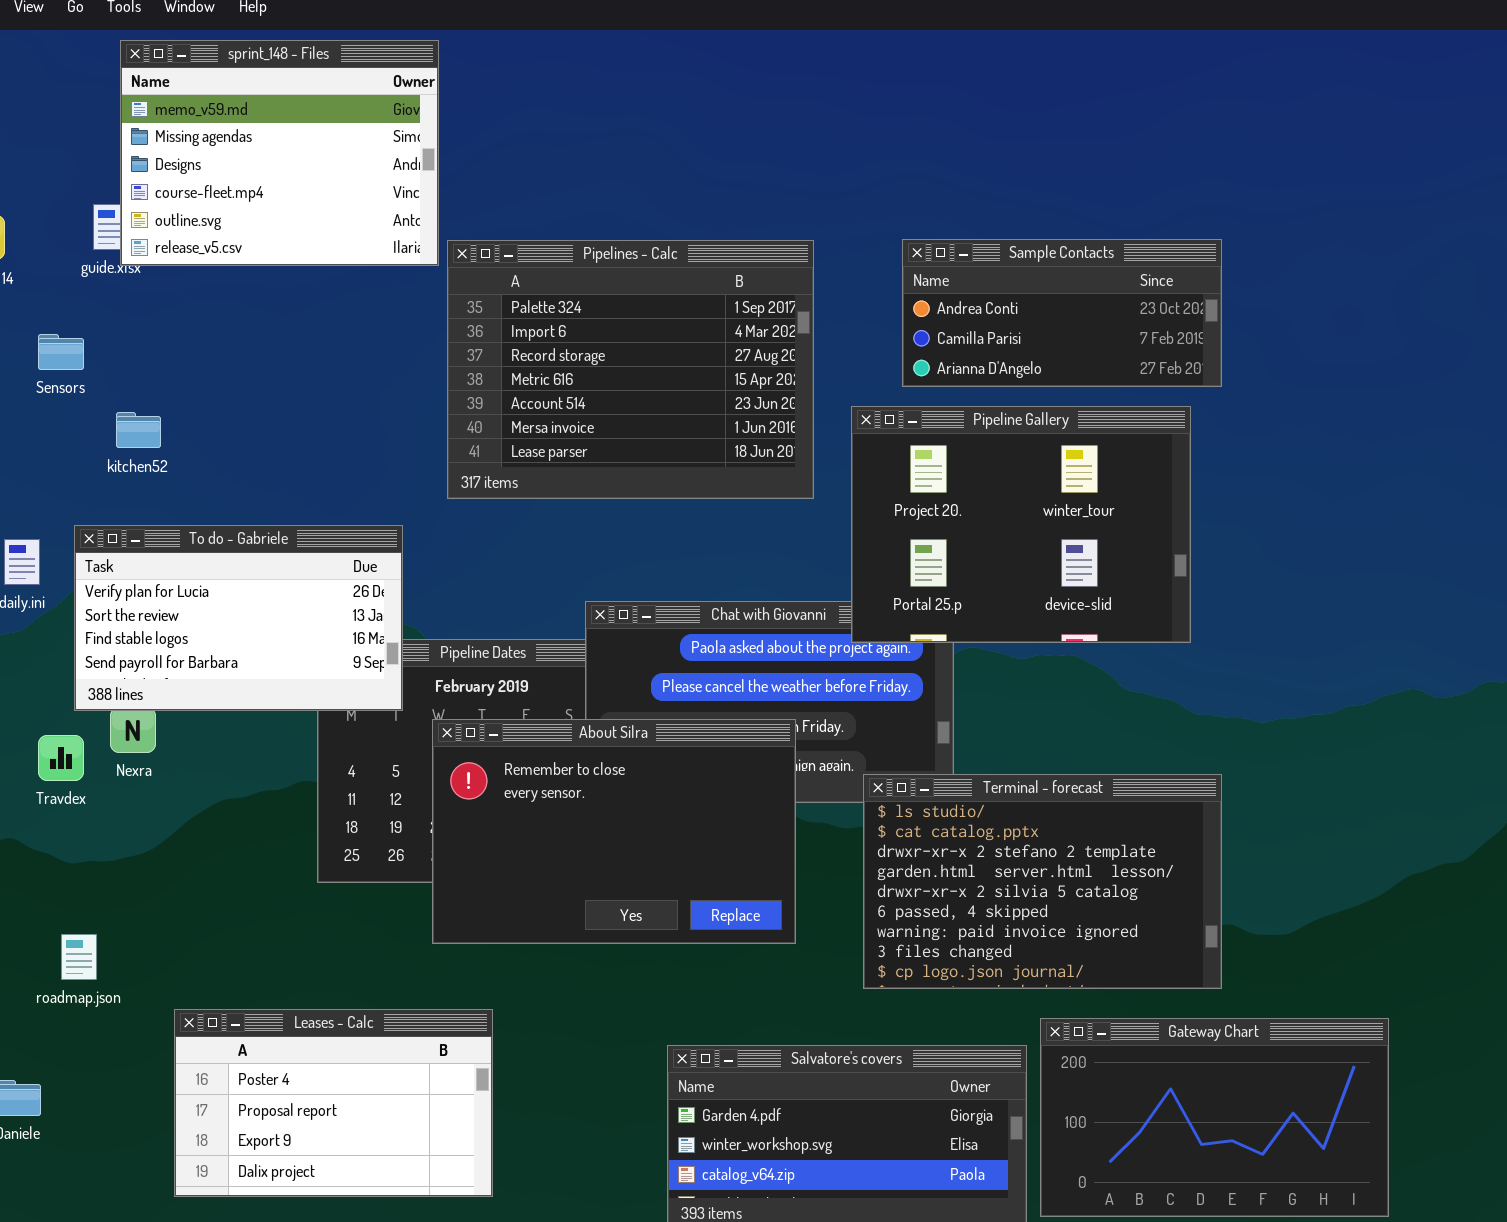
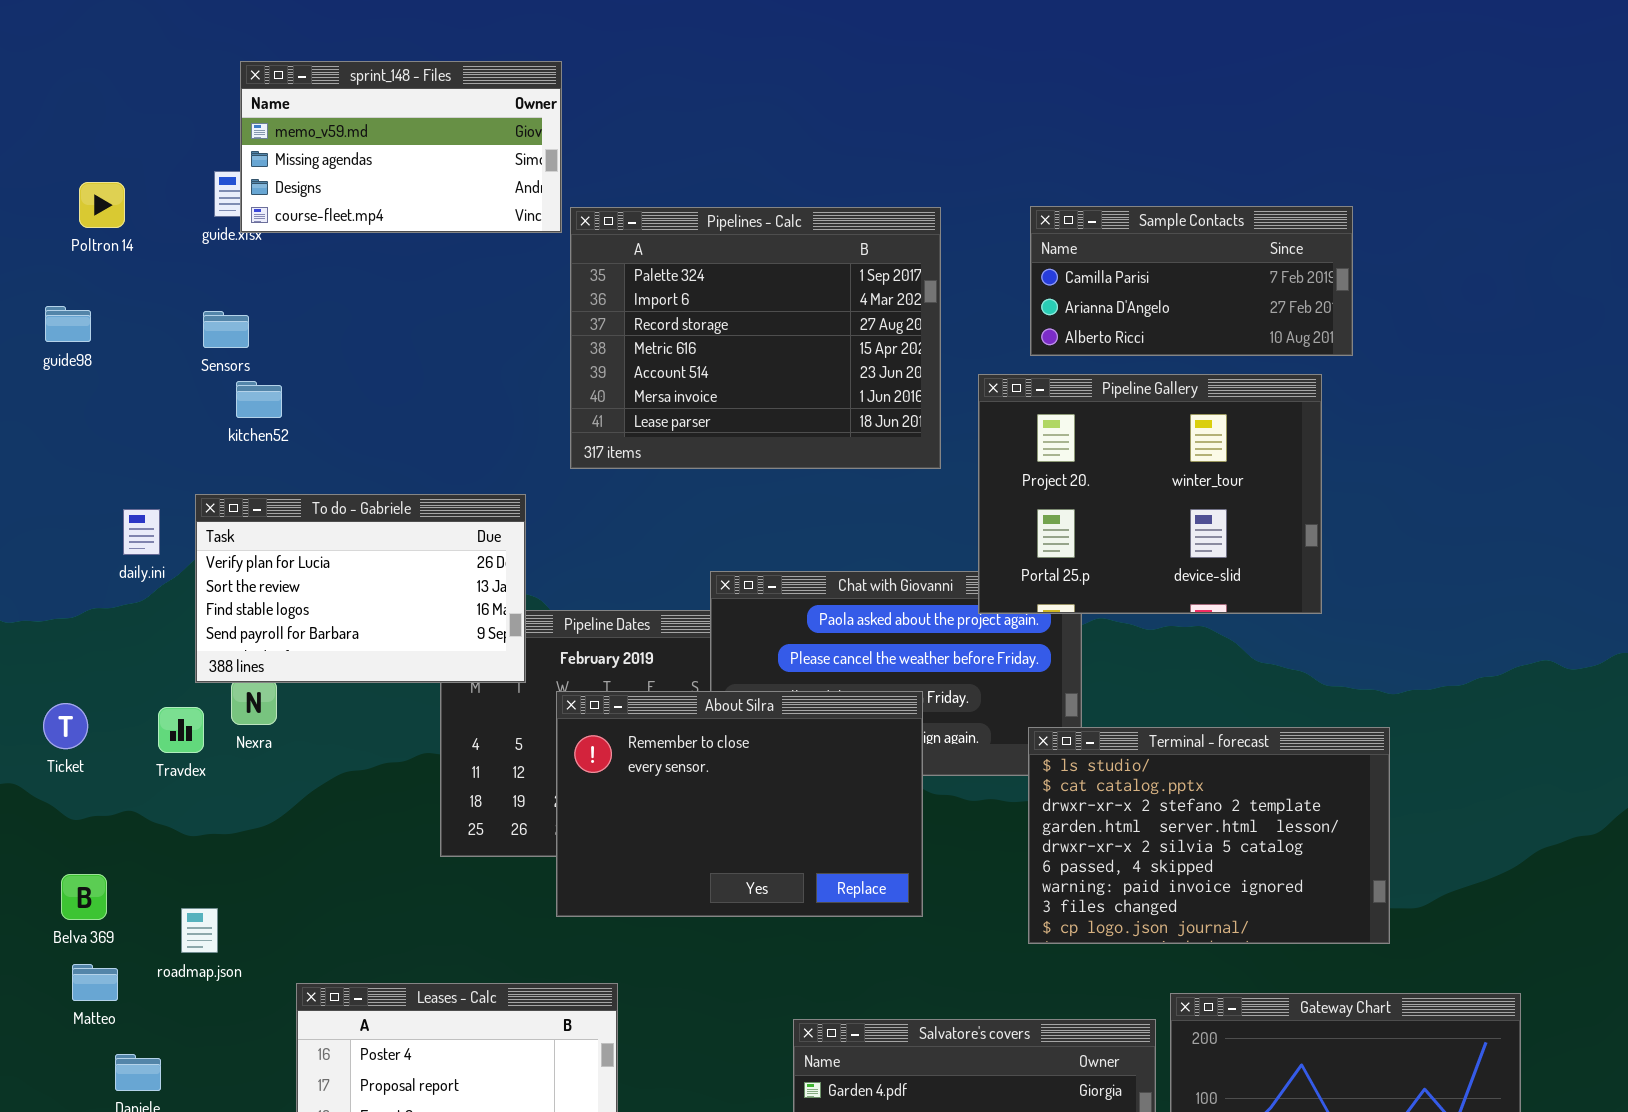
sprint_148 - Files: [120,40,439,266] -> [240,61,562,233], resized
Sample Contacts: [902,239,1222,387] -> [1030,206,1353,356], scrolled down 1 row
Sensors: [38,334,84,370] -> [203,311,249,348], moved
Terminal - forecast: [863,774,1222,989] -> [1028,727,1390,944], moved

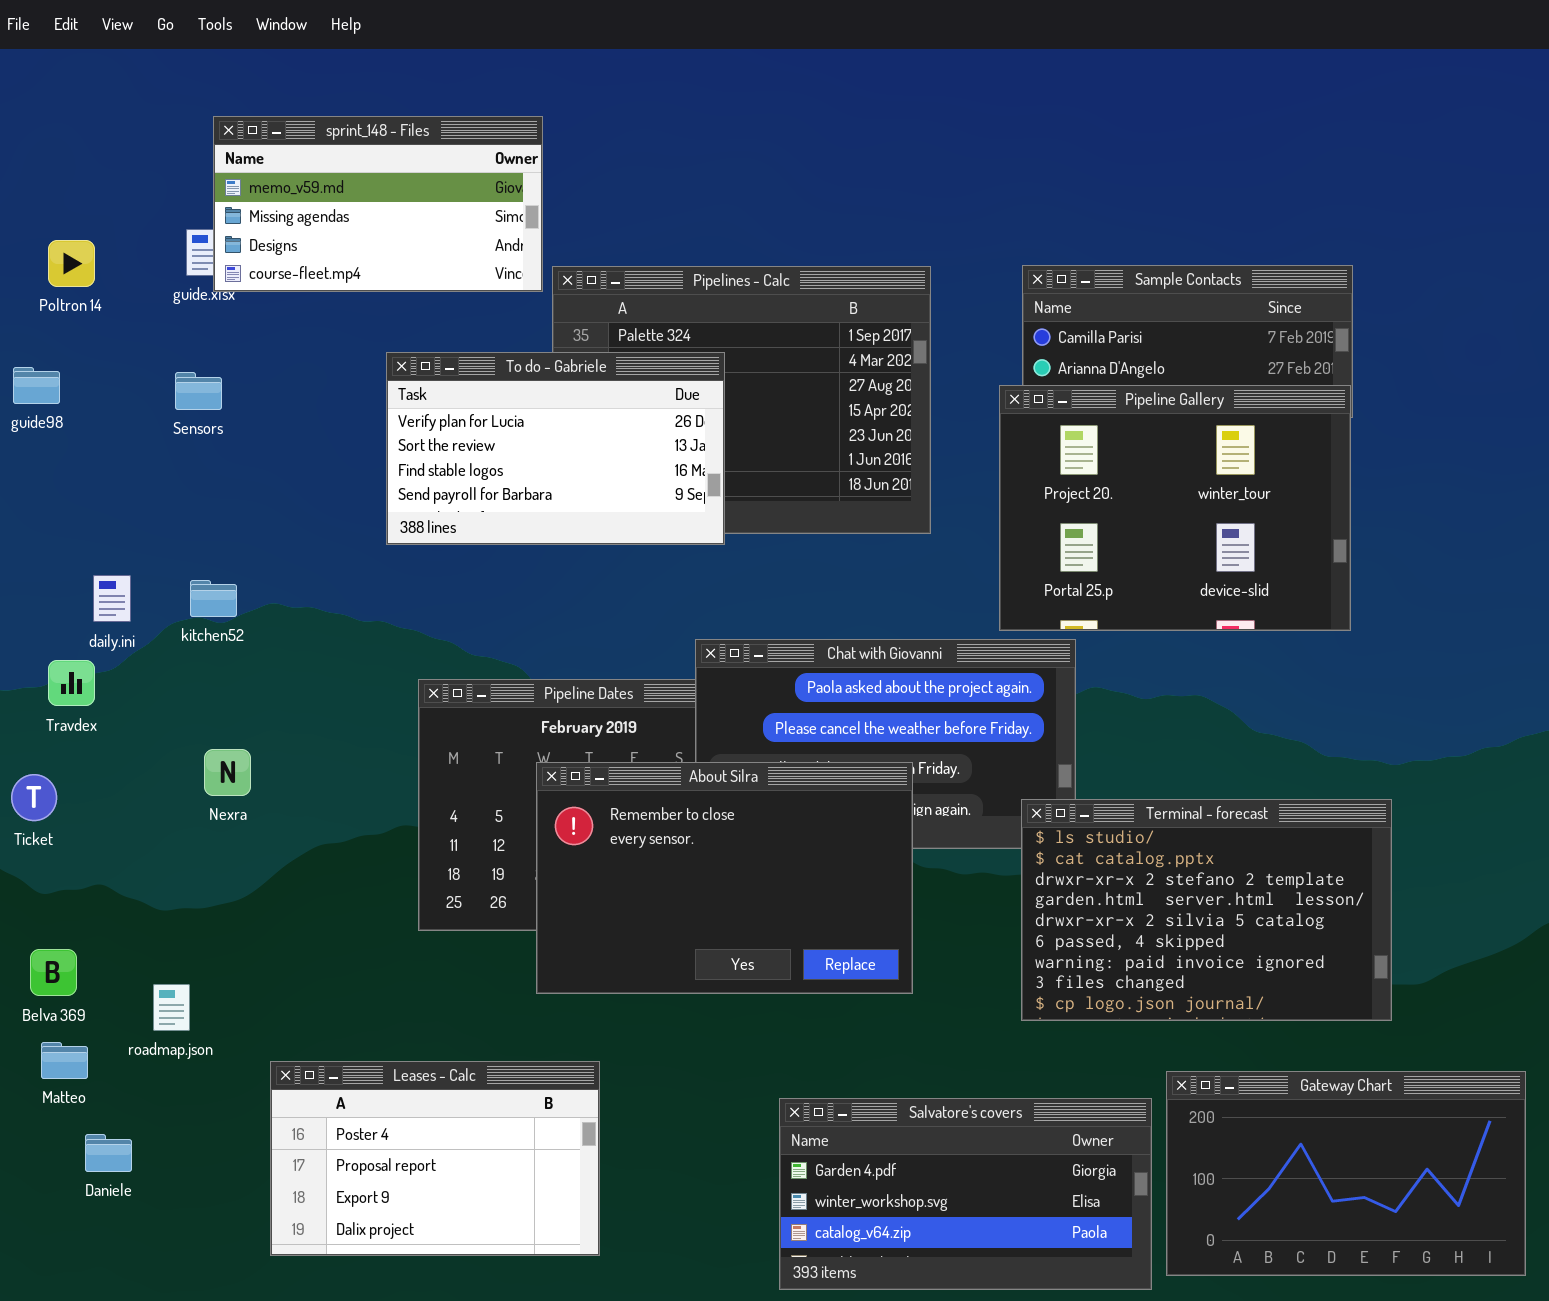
Pipeline Gallery: [978,374,1322,614] -> [999,385,1351,631], moved
kitchen52: [236,381,282,418] -> [190,580,237,617], moved
To do - Gabriele: [195,494,526,683] -> [386,352,725,545], moved
Travdex: [158,707,204,753] -> [48,660,95,706], moved

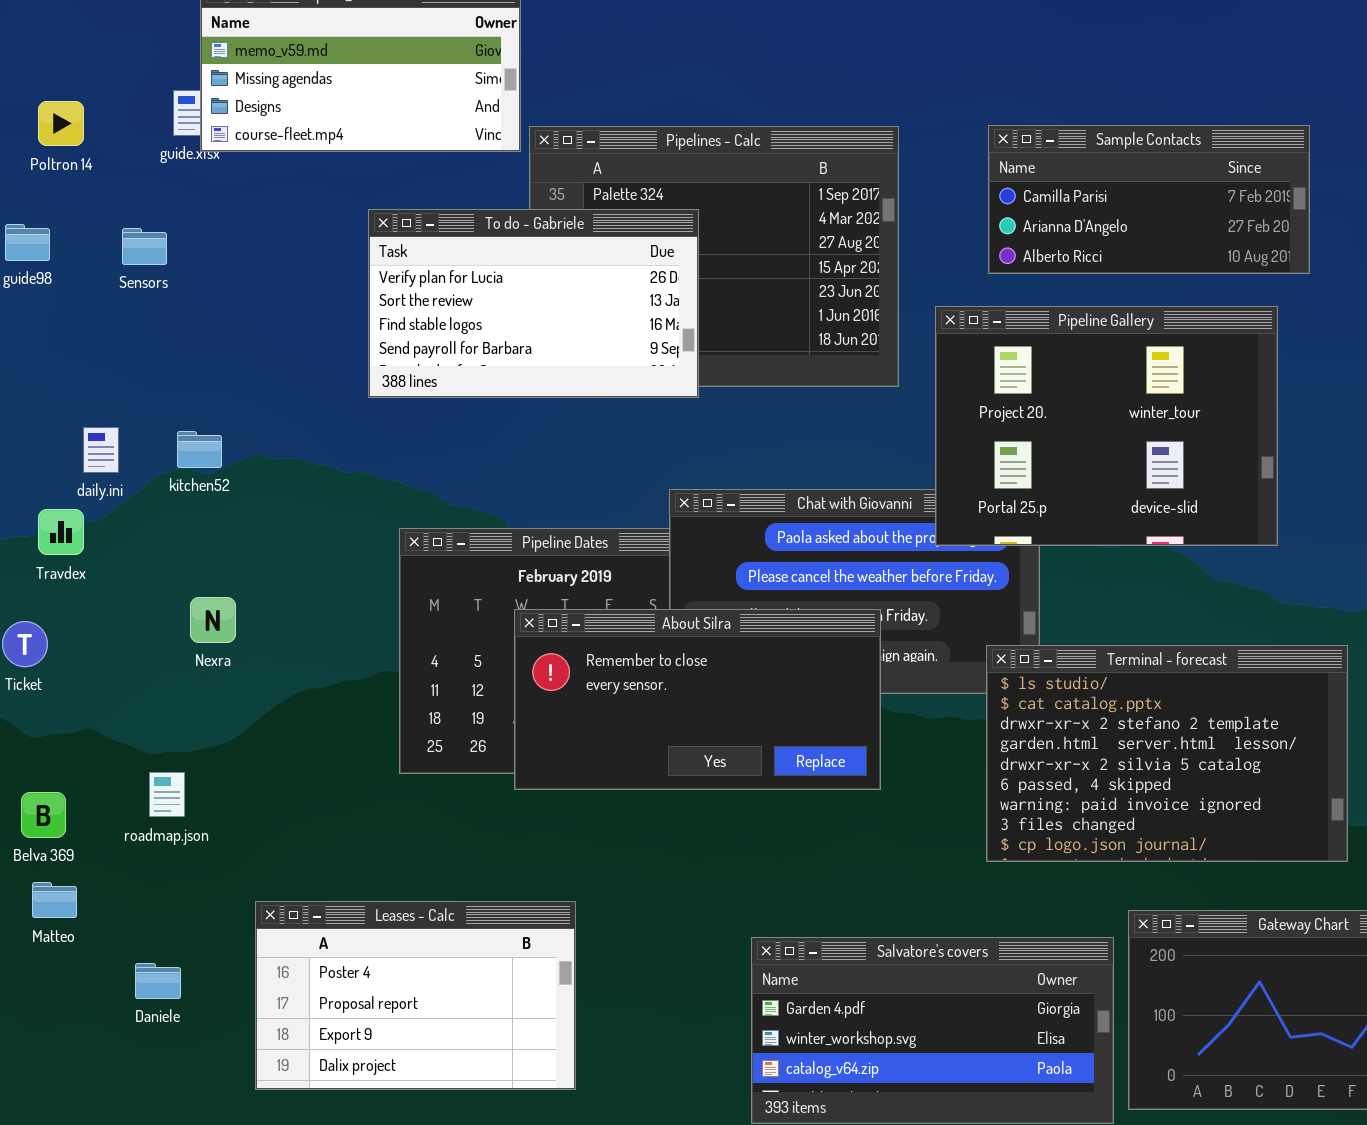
Sensors: [175,372,222,410] -> [122,228,167,265], moved
Pipeline Gallery: [999,385,1351,631] -> [935,306,1278,546], moved
About Silra: [536,762,913,994] -> [514,609,881,790], resized
roadmap.json: [153,984,190,1031] -> [149,772,185,817], moved
Daniele: [85,1134,132,1172] -> [135,963,181,999], moved

